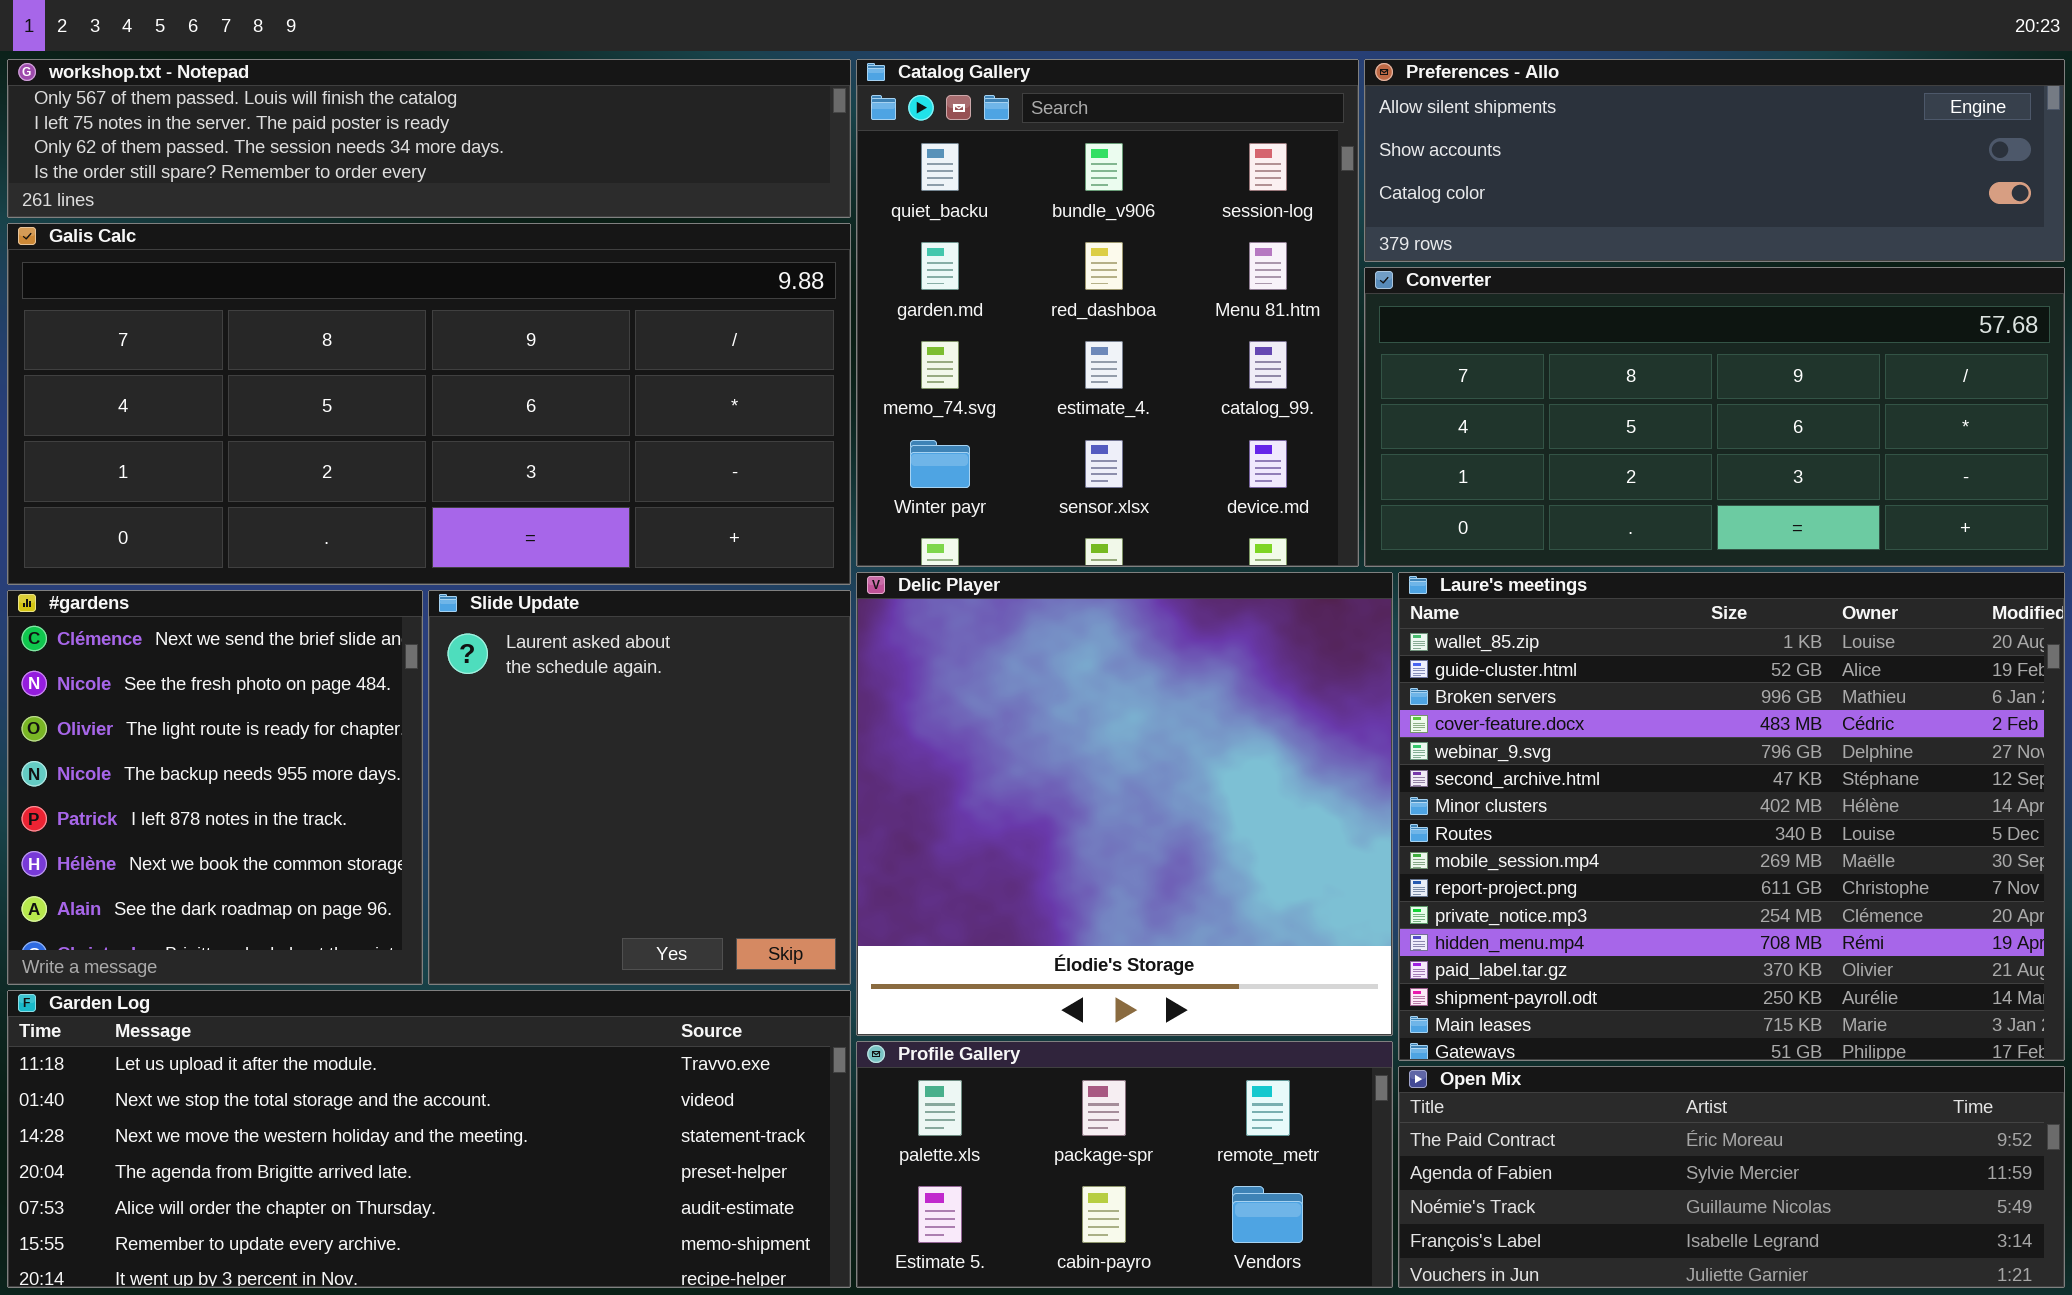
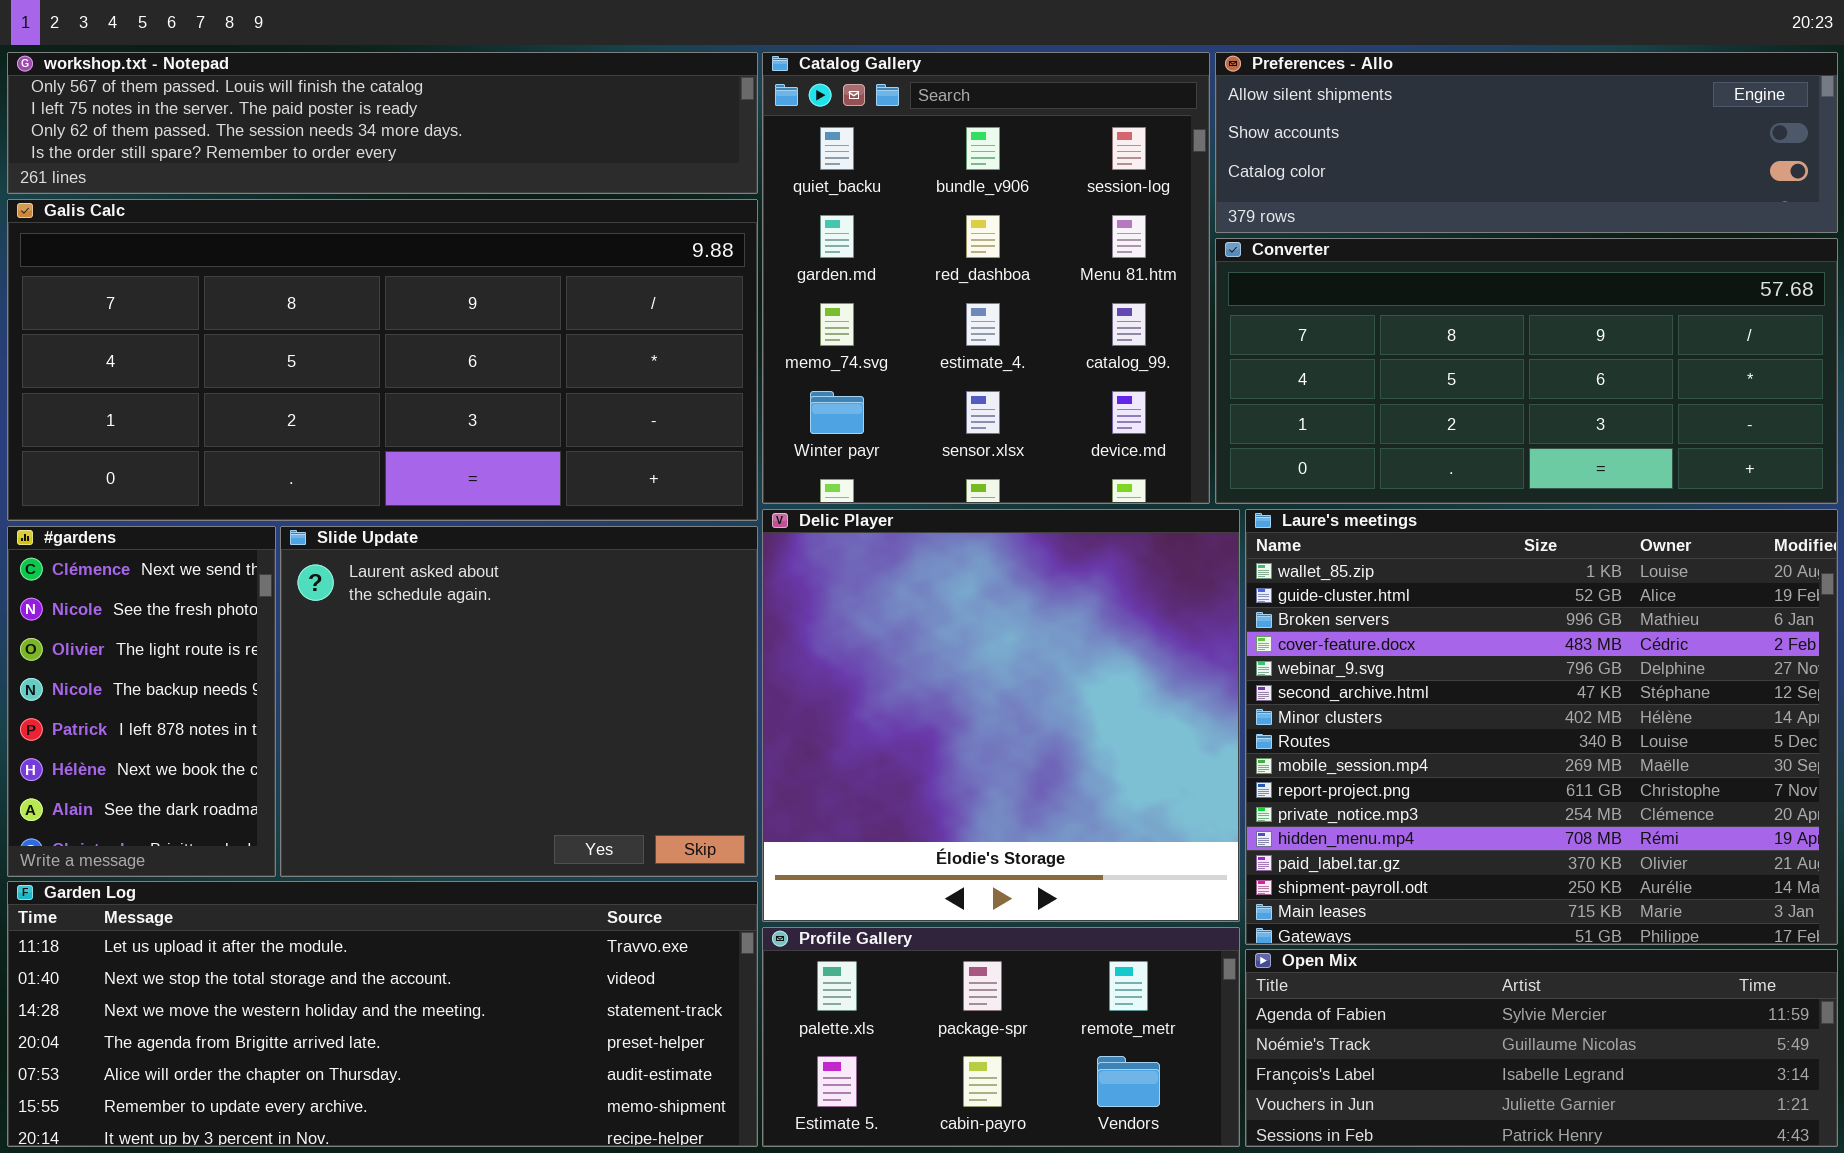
#gardens: [7,590,423,985] -> [7,526,276,877], resized
Slide Update: [428,590,851,985] -> [280,526,758,877], resized
Open Mix: [1398,1066,2065,1288] -> [1245,949,1838,1147], scrolled down 1 row

